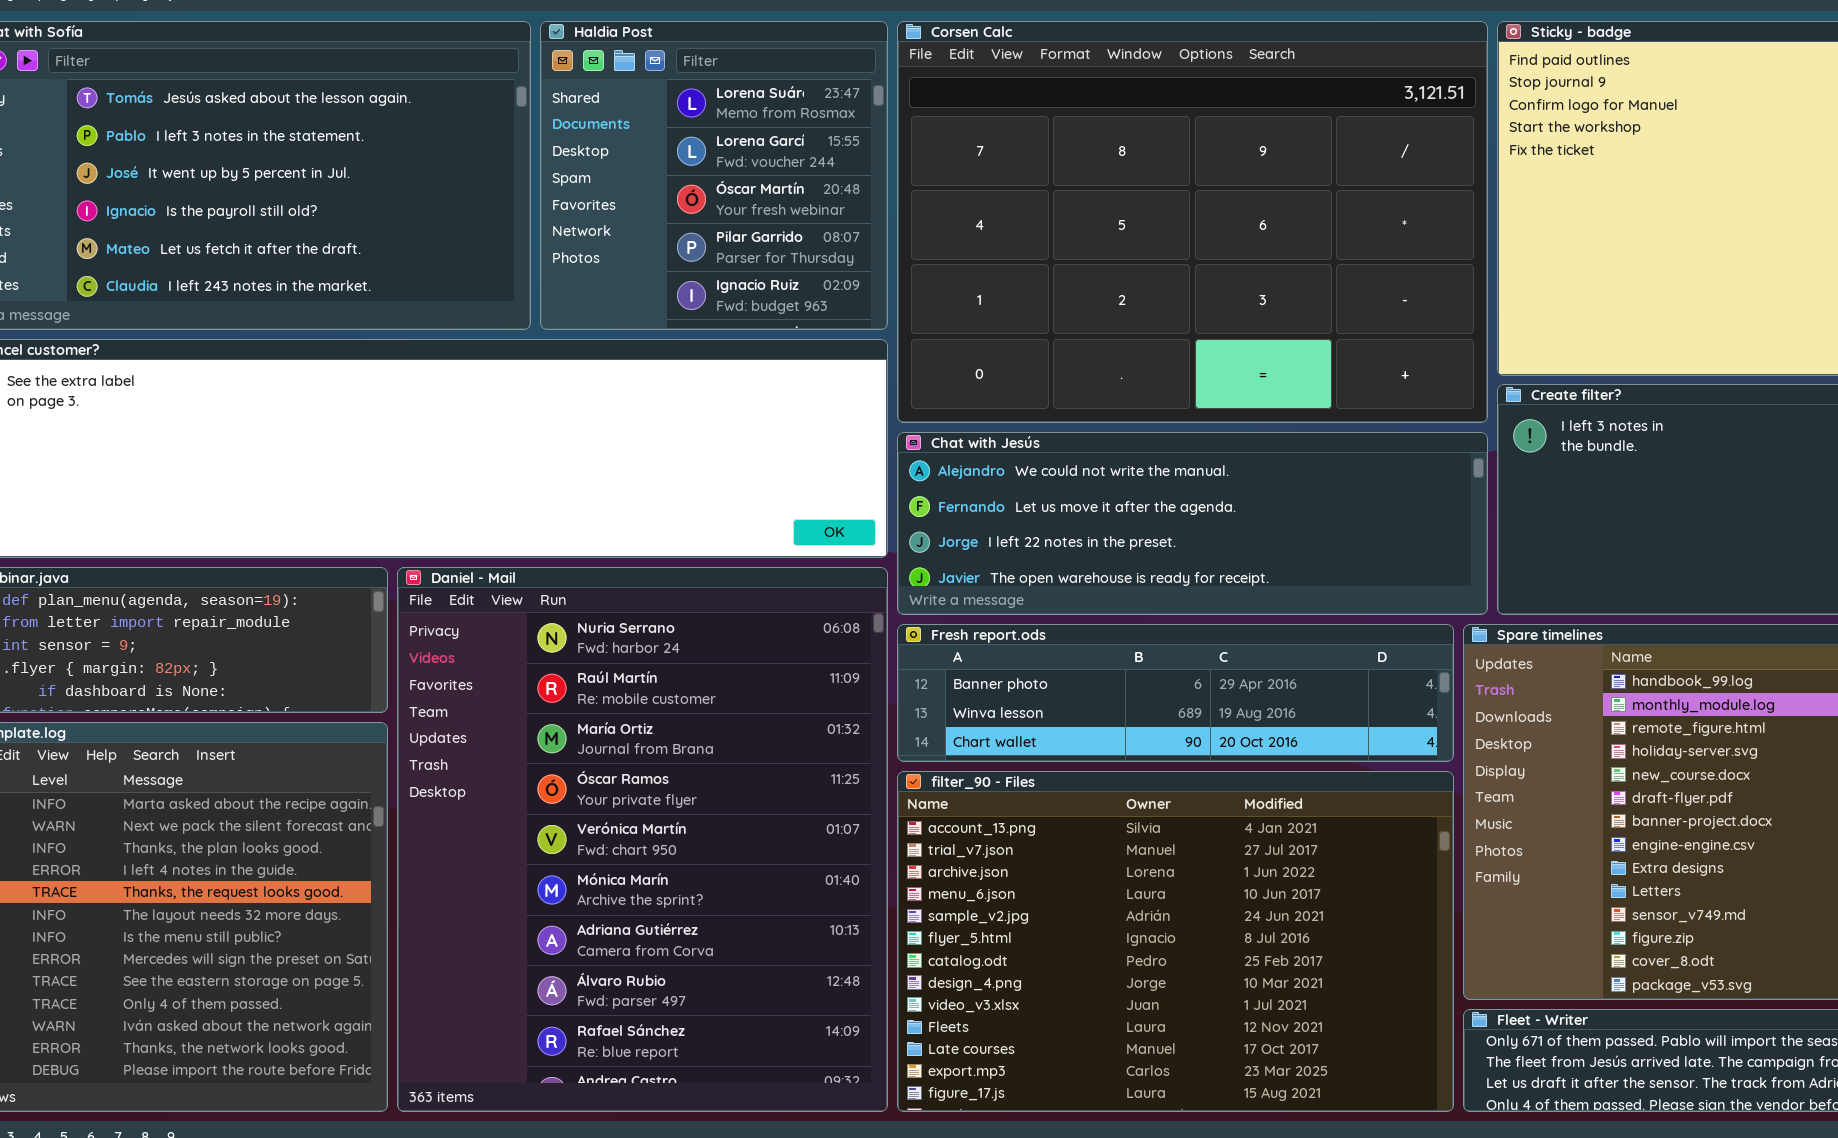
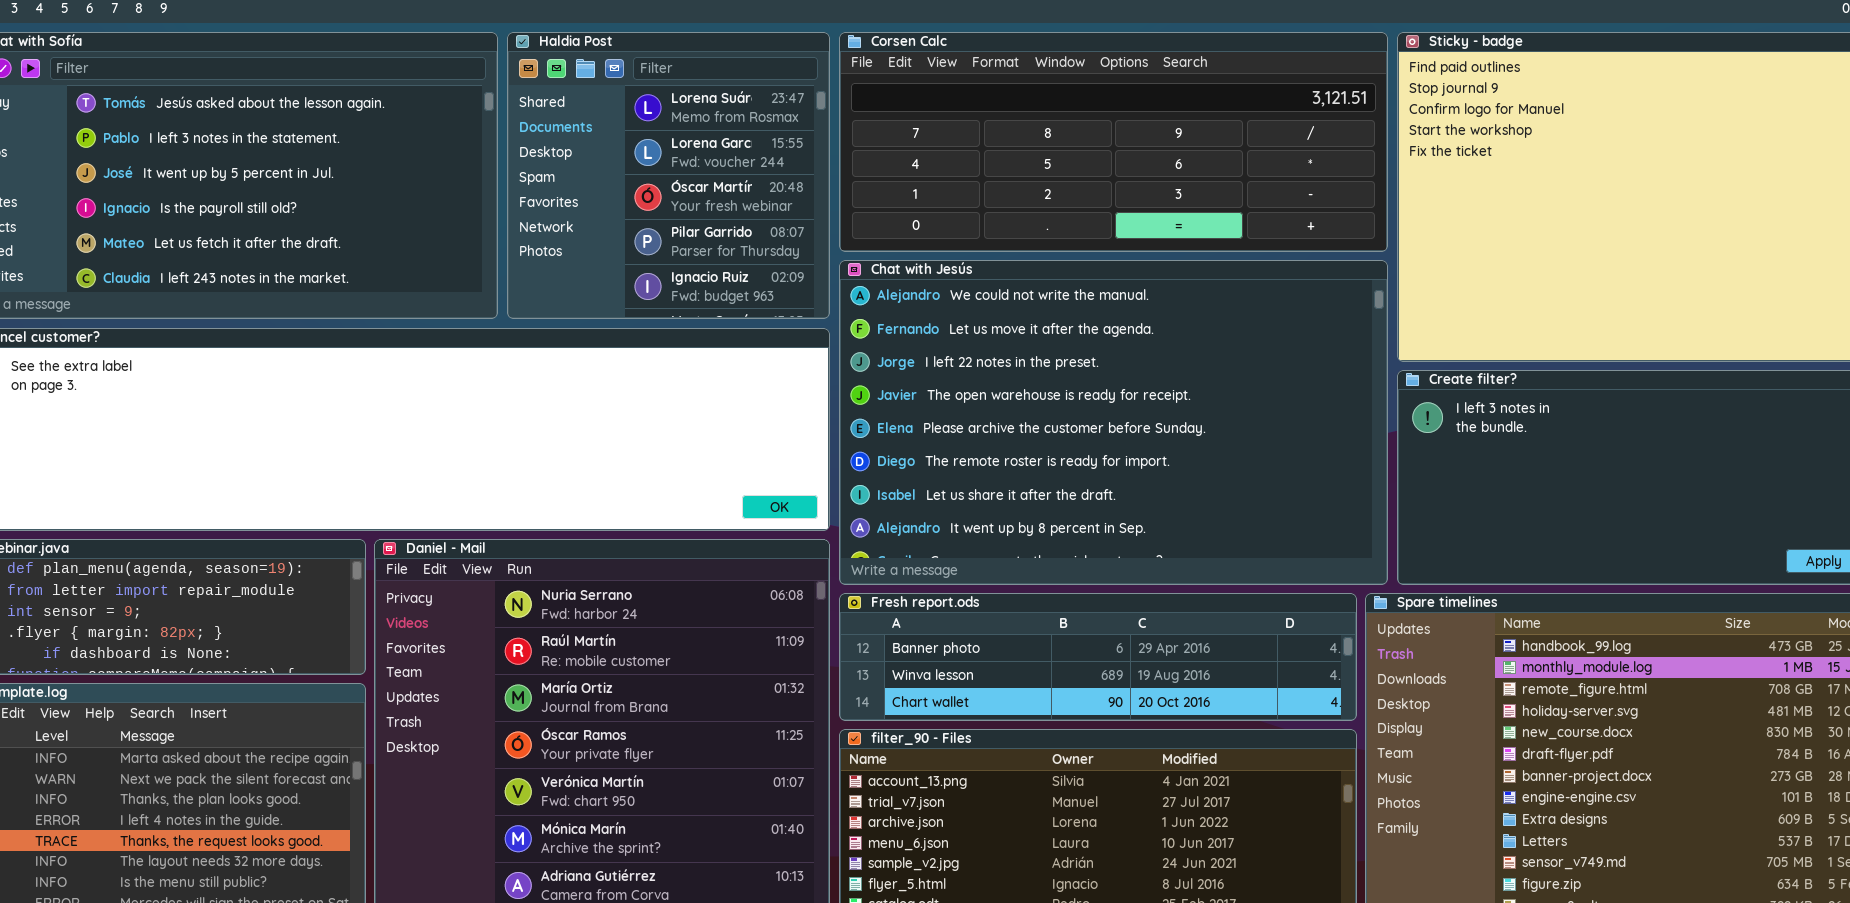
Corsen Calc: [897,21,1488,423] -> [839,32,1388,252], resized
Chat with Jesús: [897,432,1488,615] -> [839,260,1388,585], resized

